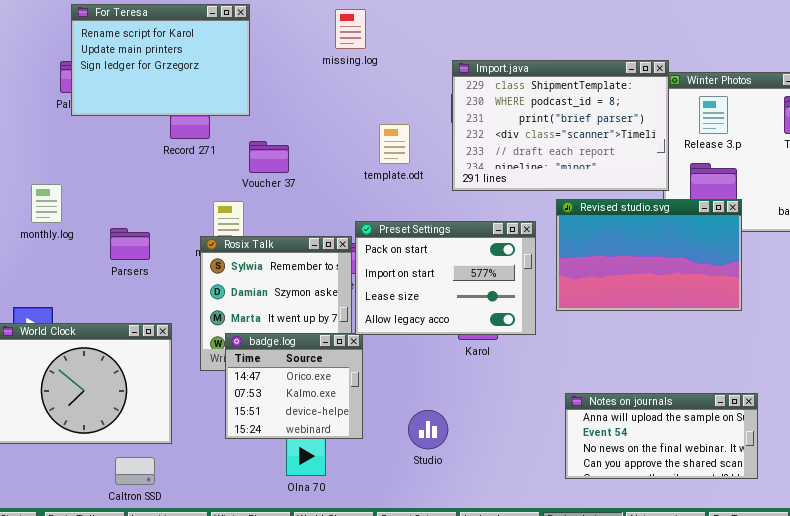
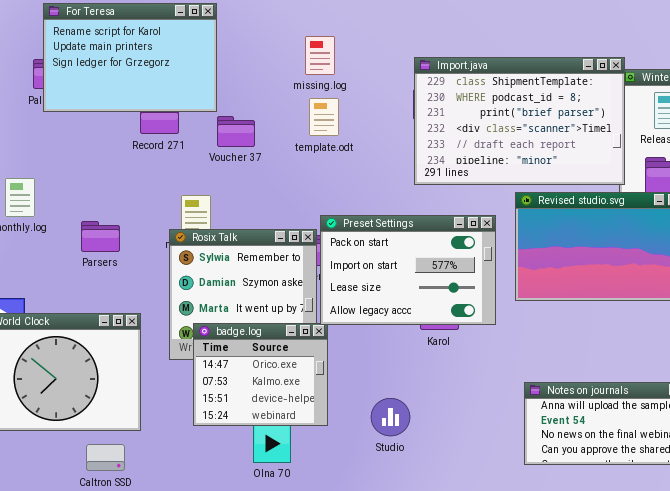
missing.log: [335,9,366,49] -> [305,36,335,75], moved
template.odt: [379,124,410,164] -> [309,98,339,136], moved
Voucher 37: [249,141,289,173] -> [217,116,255,147], moved

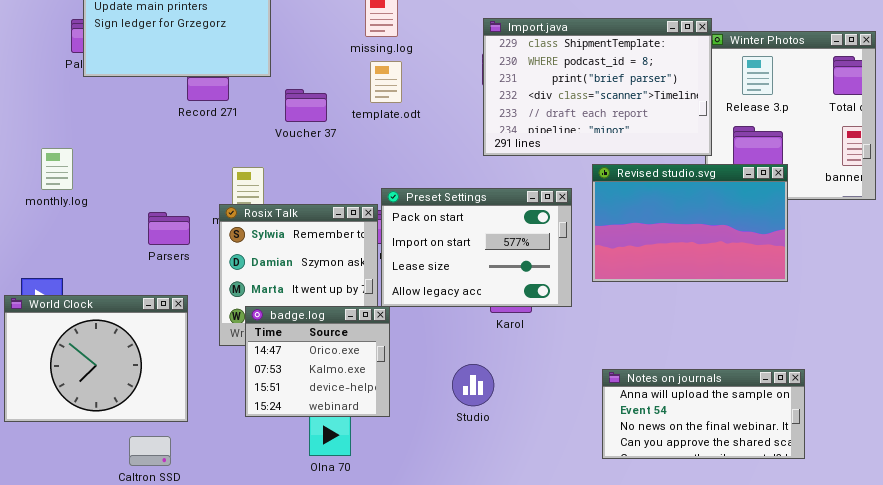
Voucher 37: [217,116,255,147] -> [285,89,327,122], moved
Parsers: [81,221,120,252] -> [148,212,190,245], moved
Studio: [371,398,410,436] -> [452,364,494,406], moved

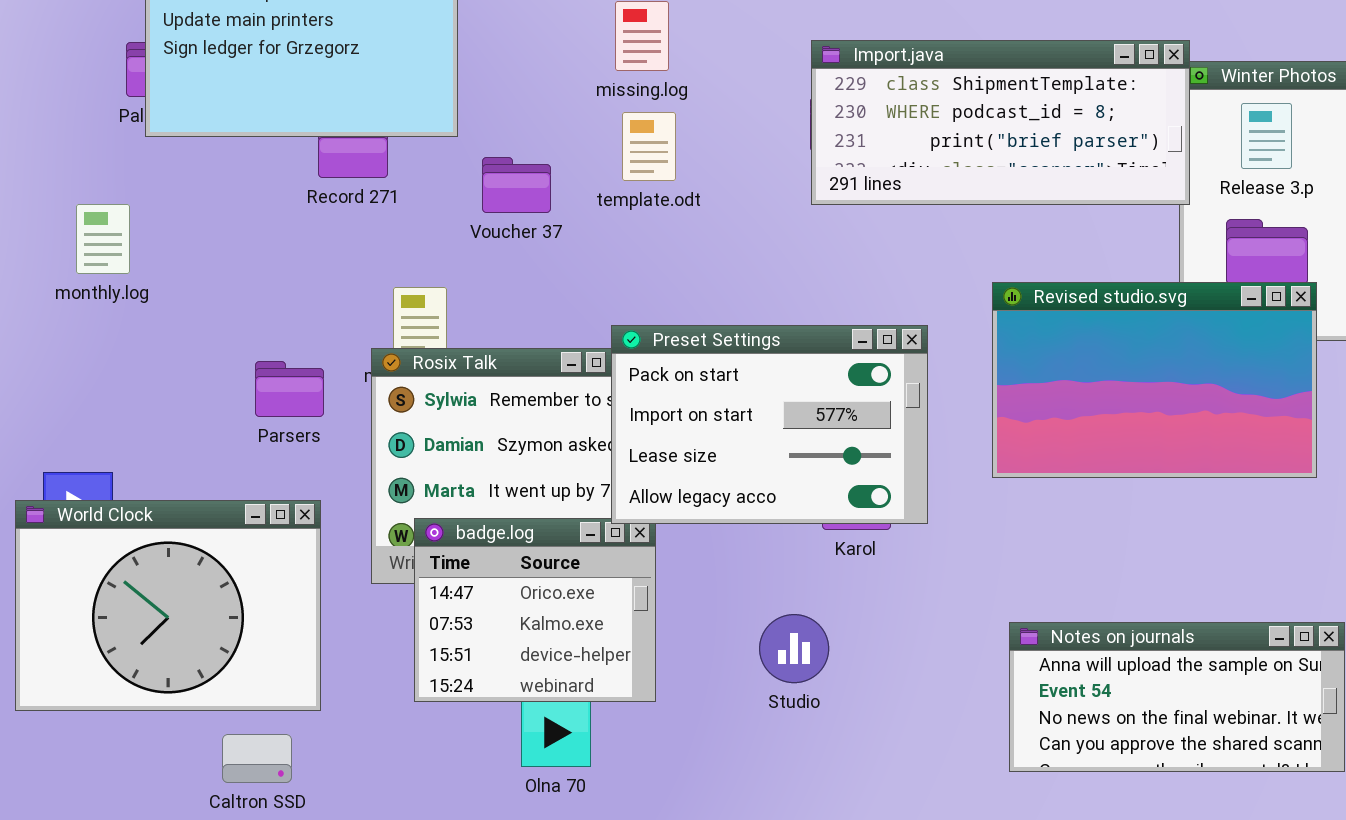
Import.java: [483,18,712,156] -> [811,40,1190,205], resized
monthly.log: [41,148,73,190] -> [76,204,130,274], moved
Preset Settings: [381,188,572,307] -> [611,325,928,524], moved

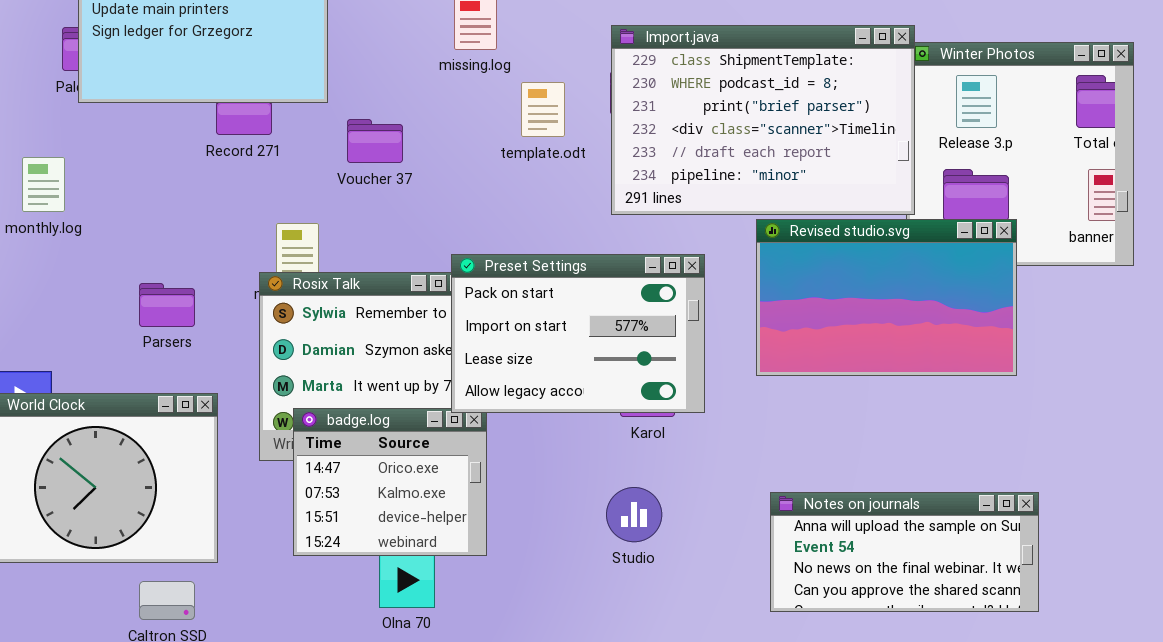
Import.java: [811,40,1190,205] -> [611,25,915,215], resized
template.odt: [622,112,676,181] -> [521,82,565,137], moved
Parsers: [255,361,324,417] -> [139,283,195,327], moved
Studio: [759,614,829,683] -> [606,487,662,542], moved

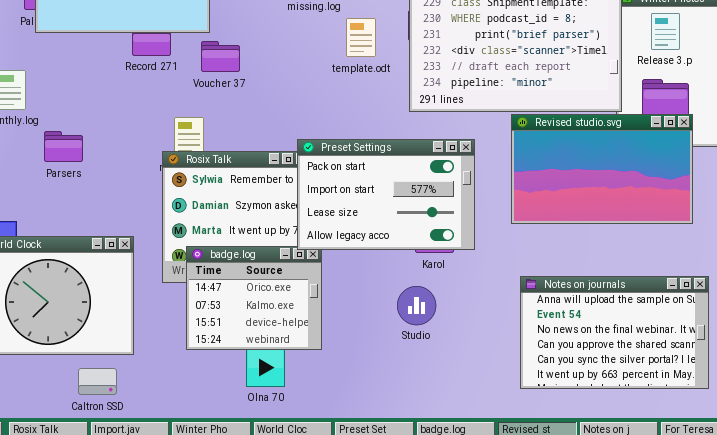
Voucher 37: [347,119,403,163] -> [201,41,240,72], moved
Parsers: [139,283,195,327] -> [44,131,83,162], moved
Studio: [606,487,662,542] -> [397,286,436,325], moved
Notes on journals: [770,492,1039,612] -> [520,276,709,389], resized

